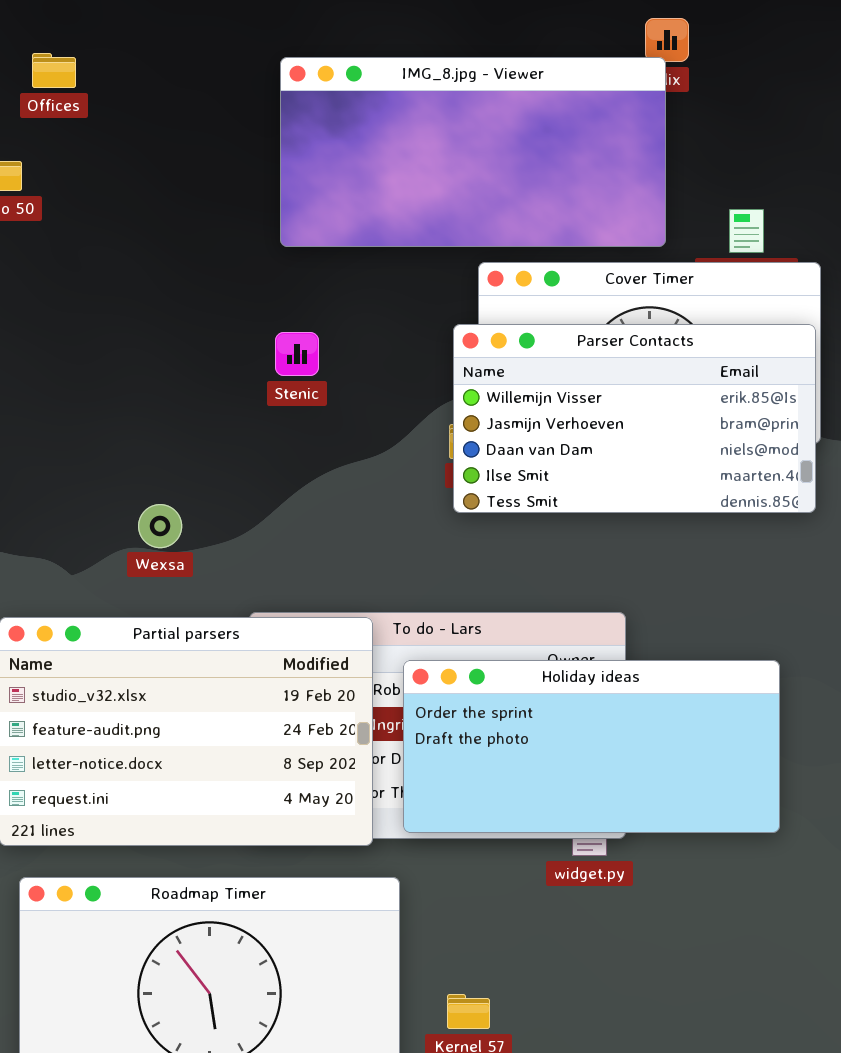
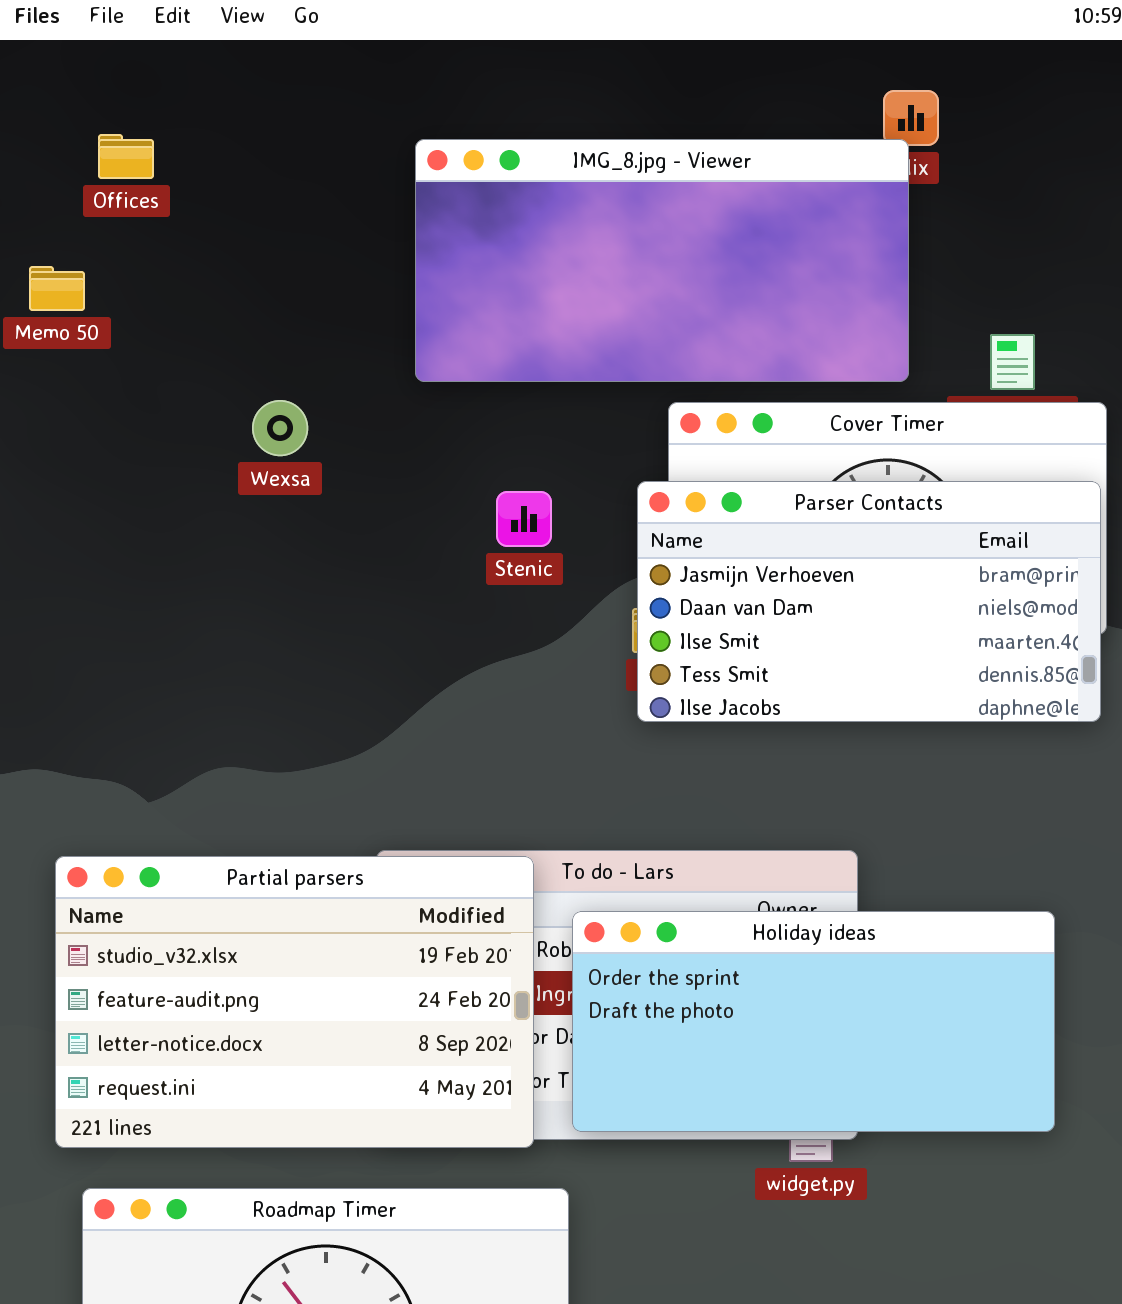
Parser Contacts: [453,324,816,513] -> [637,481,1101,722], scrolled down 1 row
Stenic: [275,332,319,376] -> [496,491,552,547], moved
Wexsa: [138,504,182,548] -> [252,400,308,456], moved

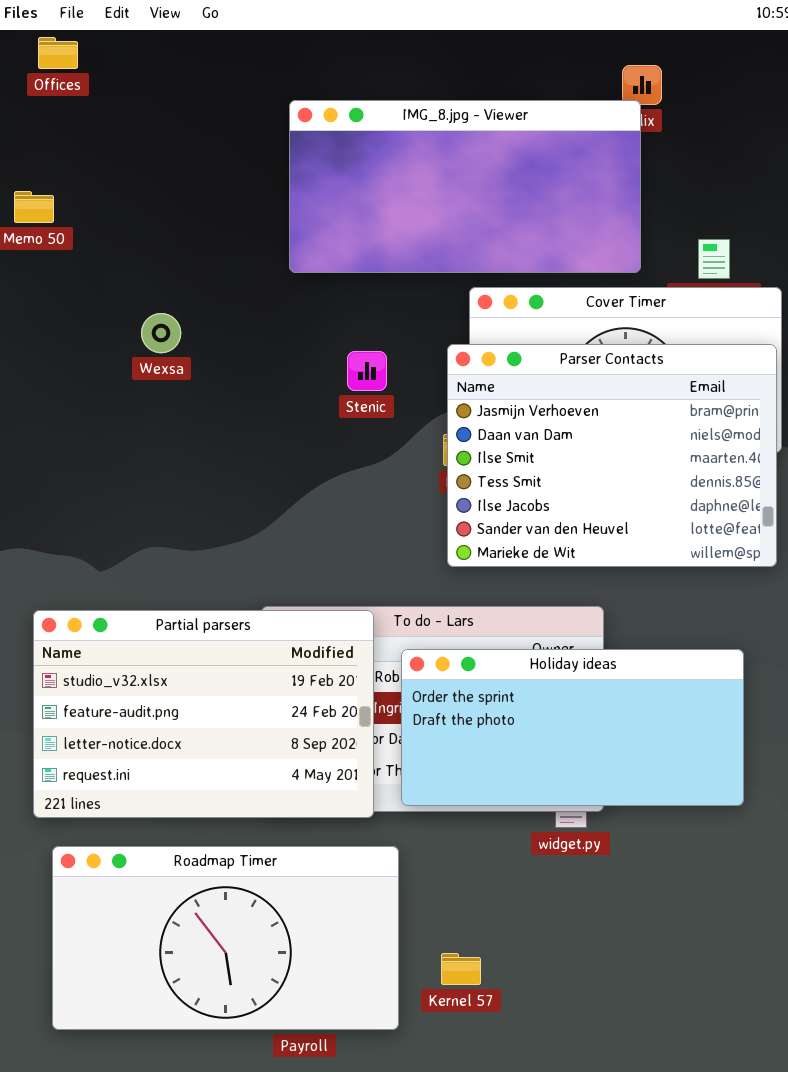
Offices: [98,134,154,179] -> [38,37,78,69], moved
Wexsa: [252,400,308,456] -> [141,313,181,353], moved
Parser Contacts: [637,481,1101,722] -> [447,344,777,567], resized

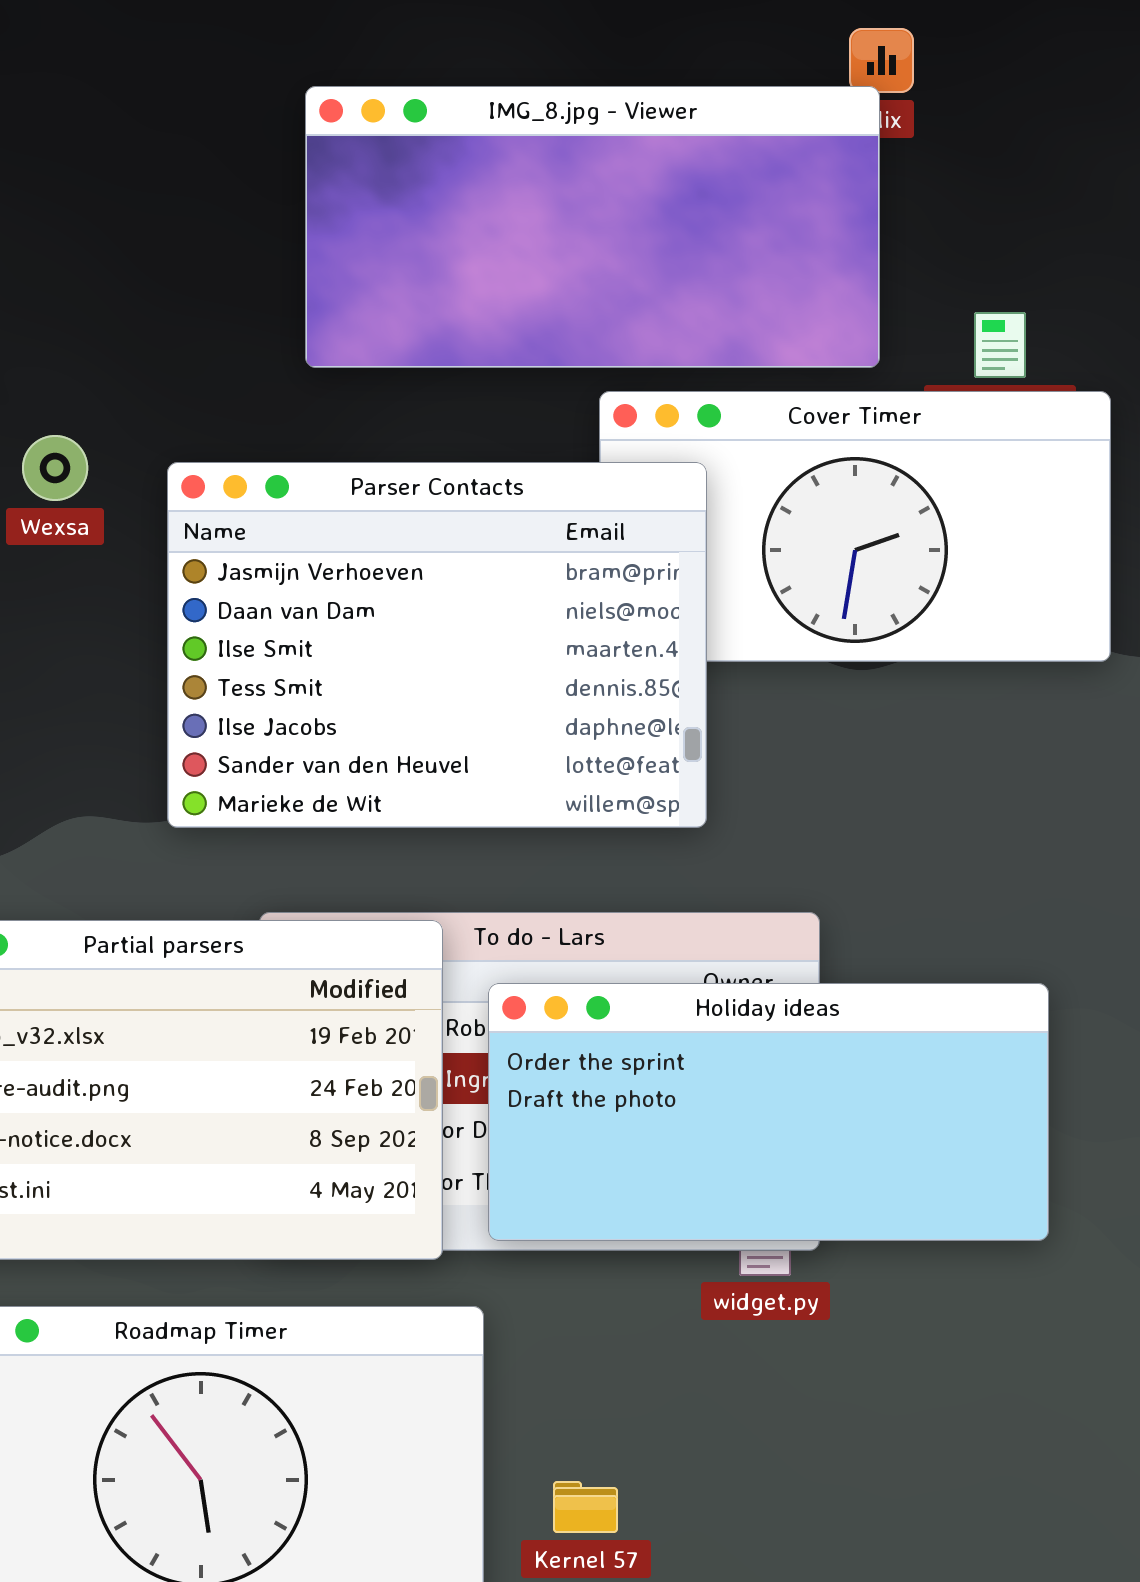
Wexsa: [141,313,181,353] -> [22,435,88,501], moved
Parser Contacts: [447,344,777,567] -> [167,462,707,828], moved

